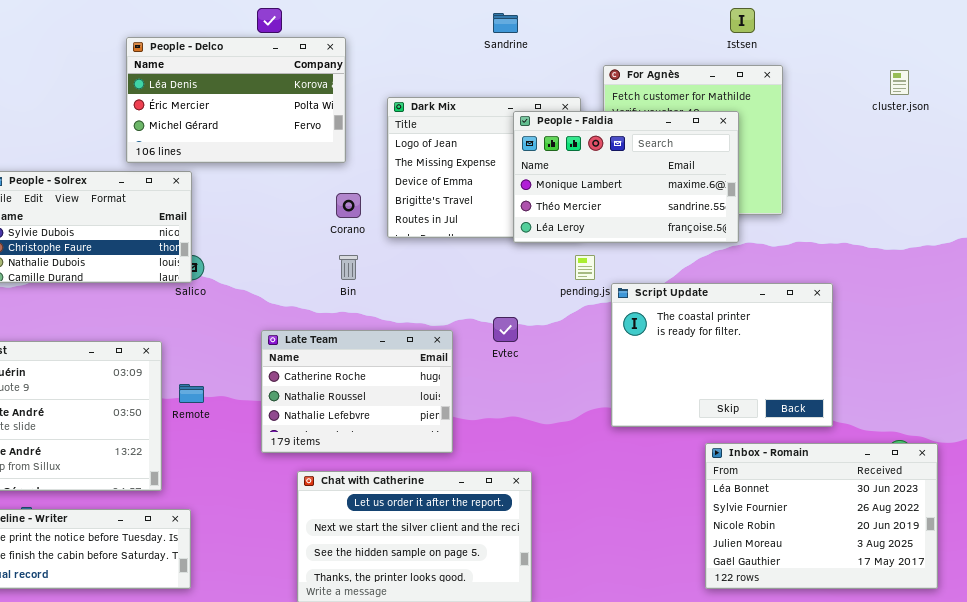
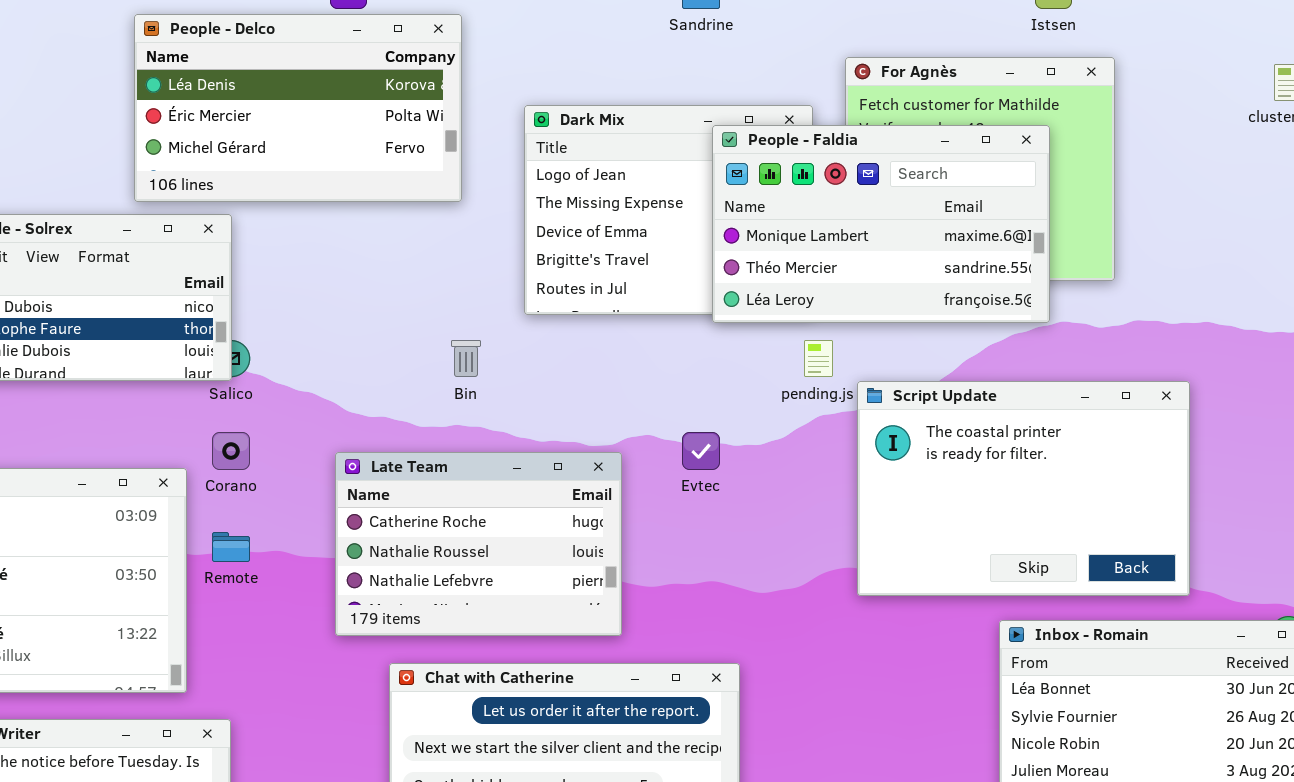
Corano: [336,193,361,218] -> [212,432,250,470], moved

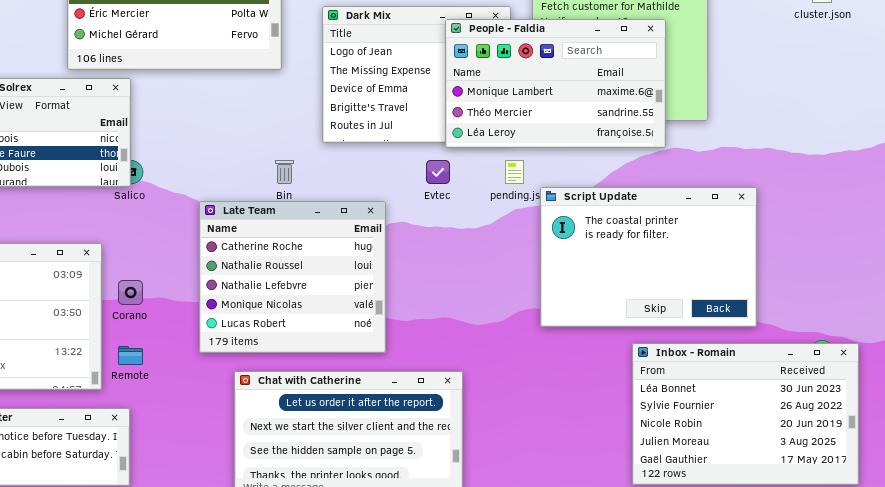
Corano: [212,432,250,470] -> [118,280,143,305], moved
Evtec: [682,432,720,470] -> [426,160,450,184], moved
Late Team: [335,452,622,636] -> [199,201,386,353], resized
Remote: [212,532,250,562] -> [118,346,143,365], moved

